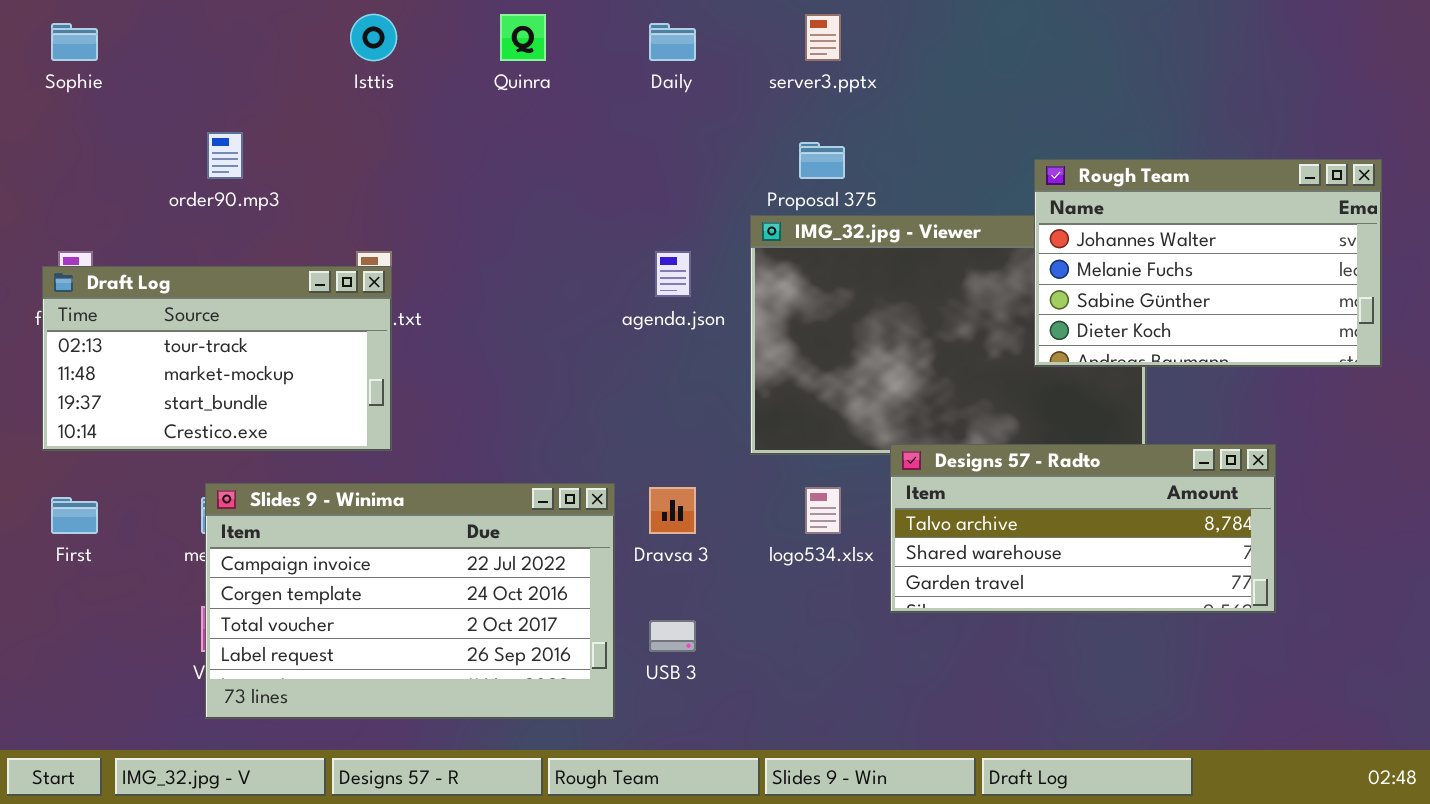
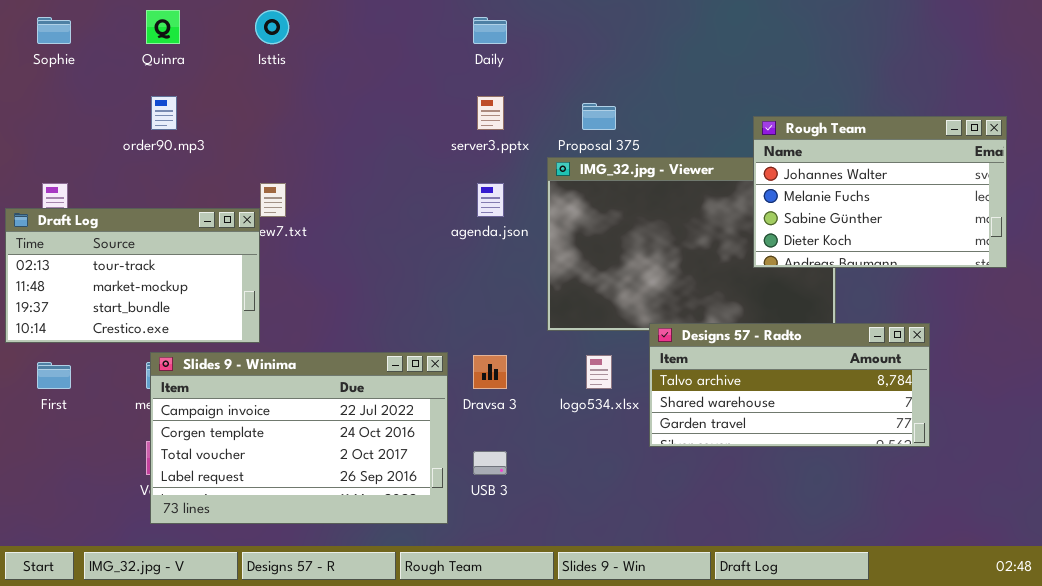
Quinra: [500,14,546,61] -> [146,10,180,44], moved
server3.pptx: [805,14,841,61] -> [477,96,504,130], moved
Draft Log: [42,266,392,451] -> [5,208,260,343], moved

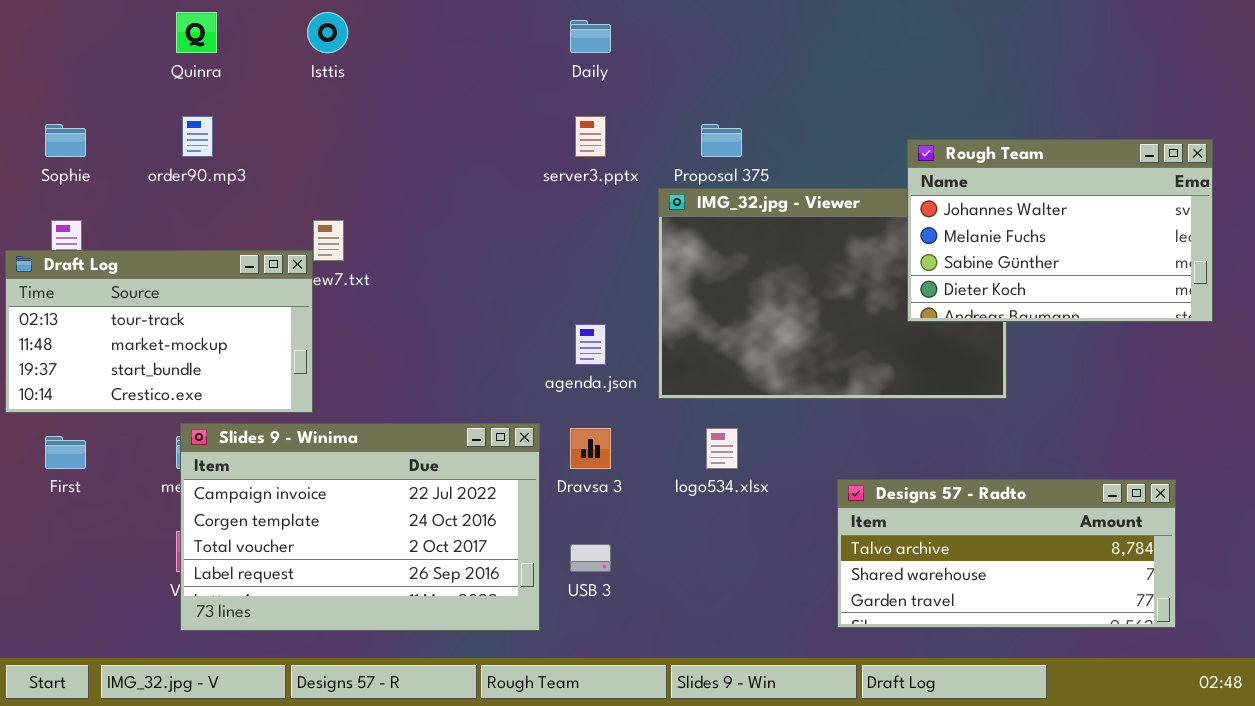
Sophie: [37,17,71,44] -> [45,124,86,157], moved
agenda.json: [477,183,504,217] -> [575,324,606,365], moved
Designs 57 - Radto: [649,323,930,447] -> [837,479,1176,628], moved

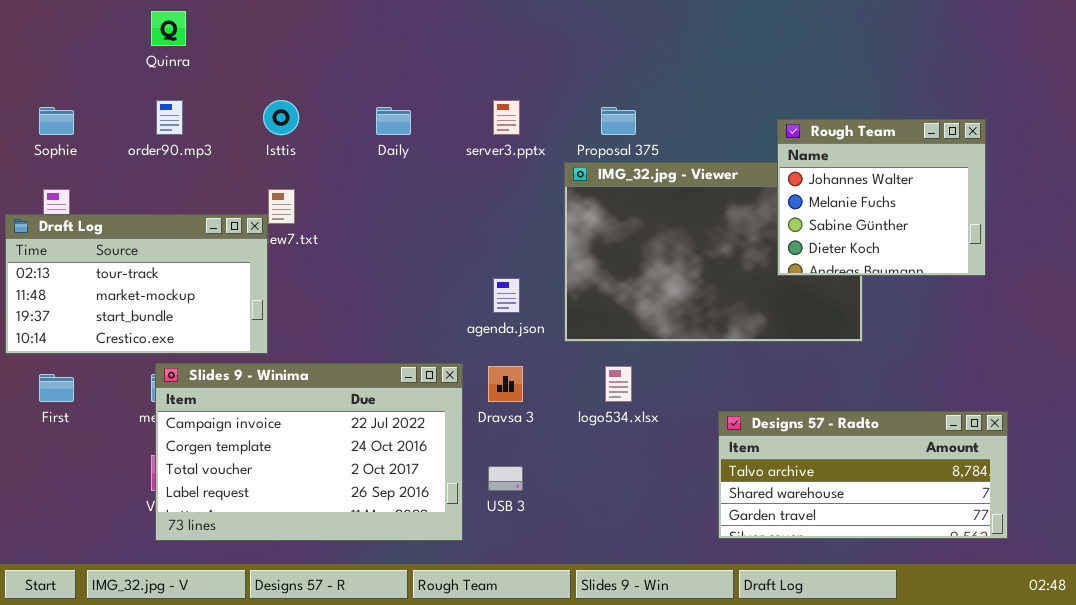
Isttis: [307,12,348,53] -> [263,100,299,135], moved
Daily: [570,20,611,53] -> [376,107,411,135], moved
Rough Team: [907,139,1213,322] -> [777,119,986,276], resized

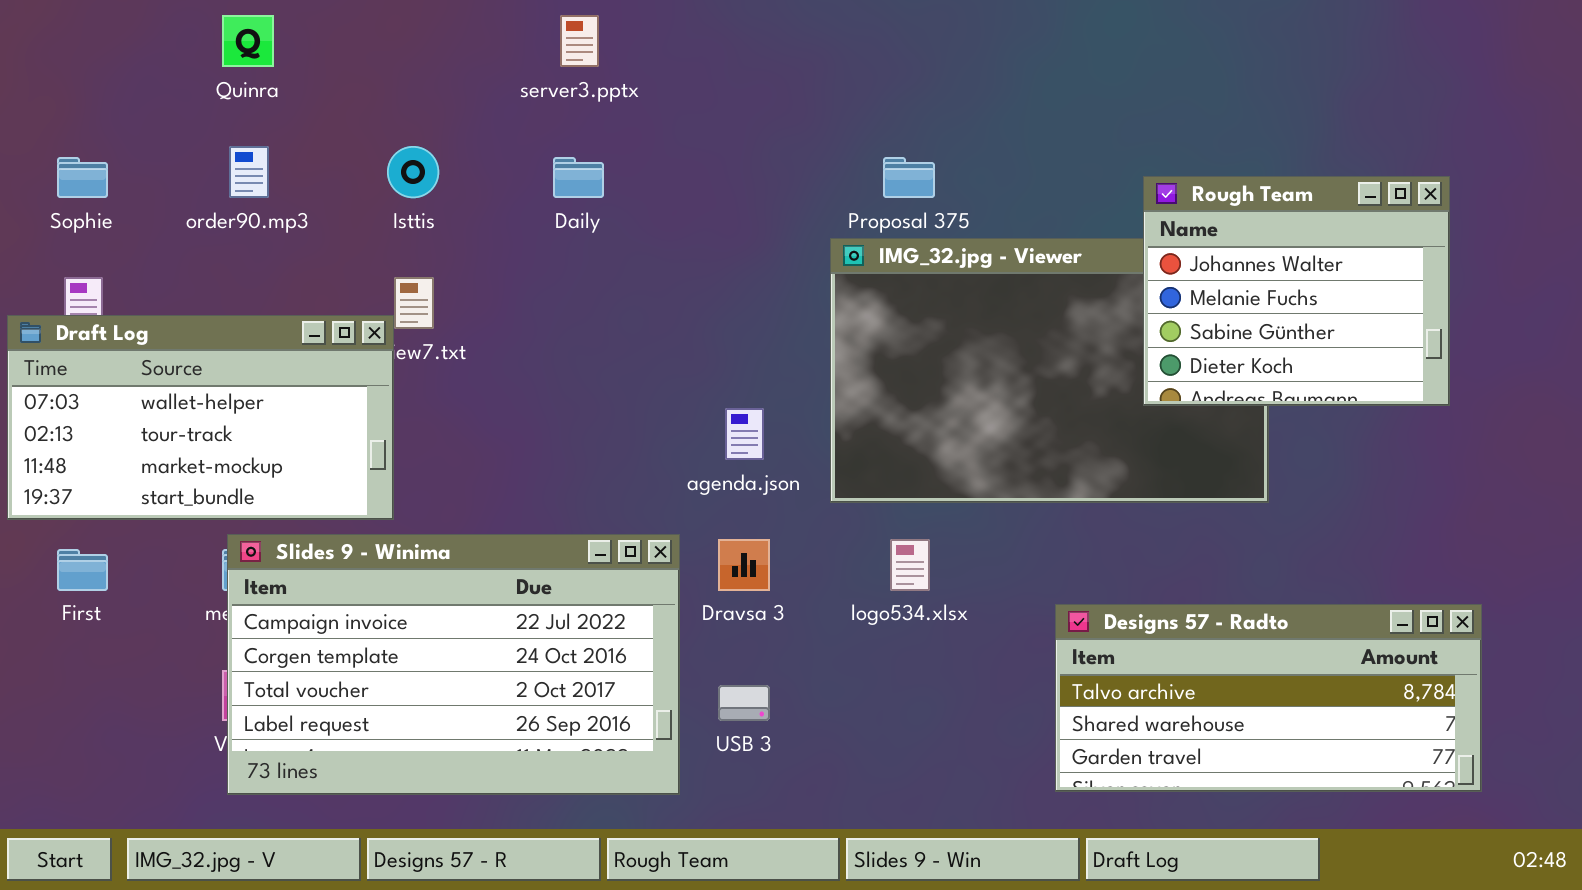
server3.pptx: [493,100,520,135] -> [560,15,599,67], moved
Draft Log: [5,214,268,354] -> [7,315,394,520], scrolled up 1 row

